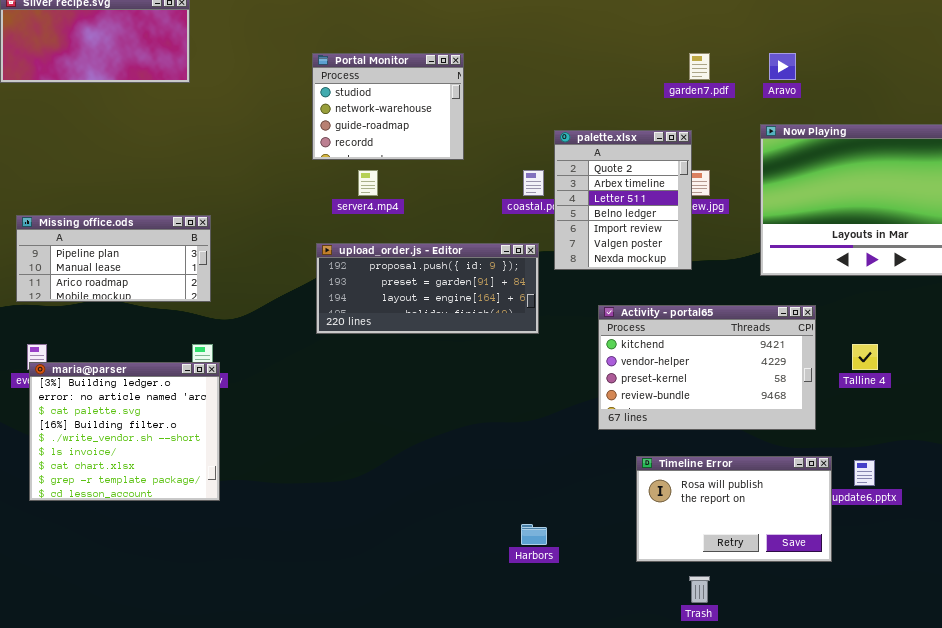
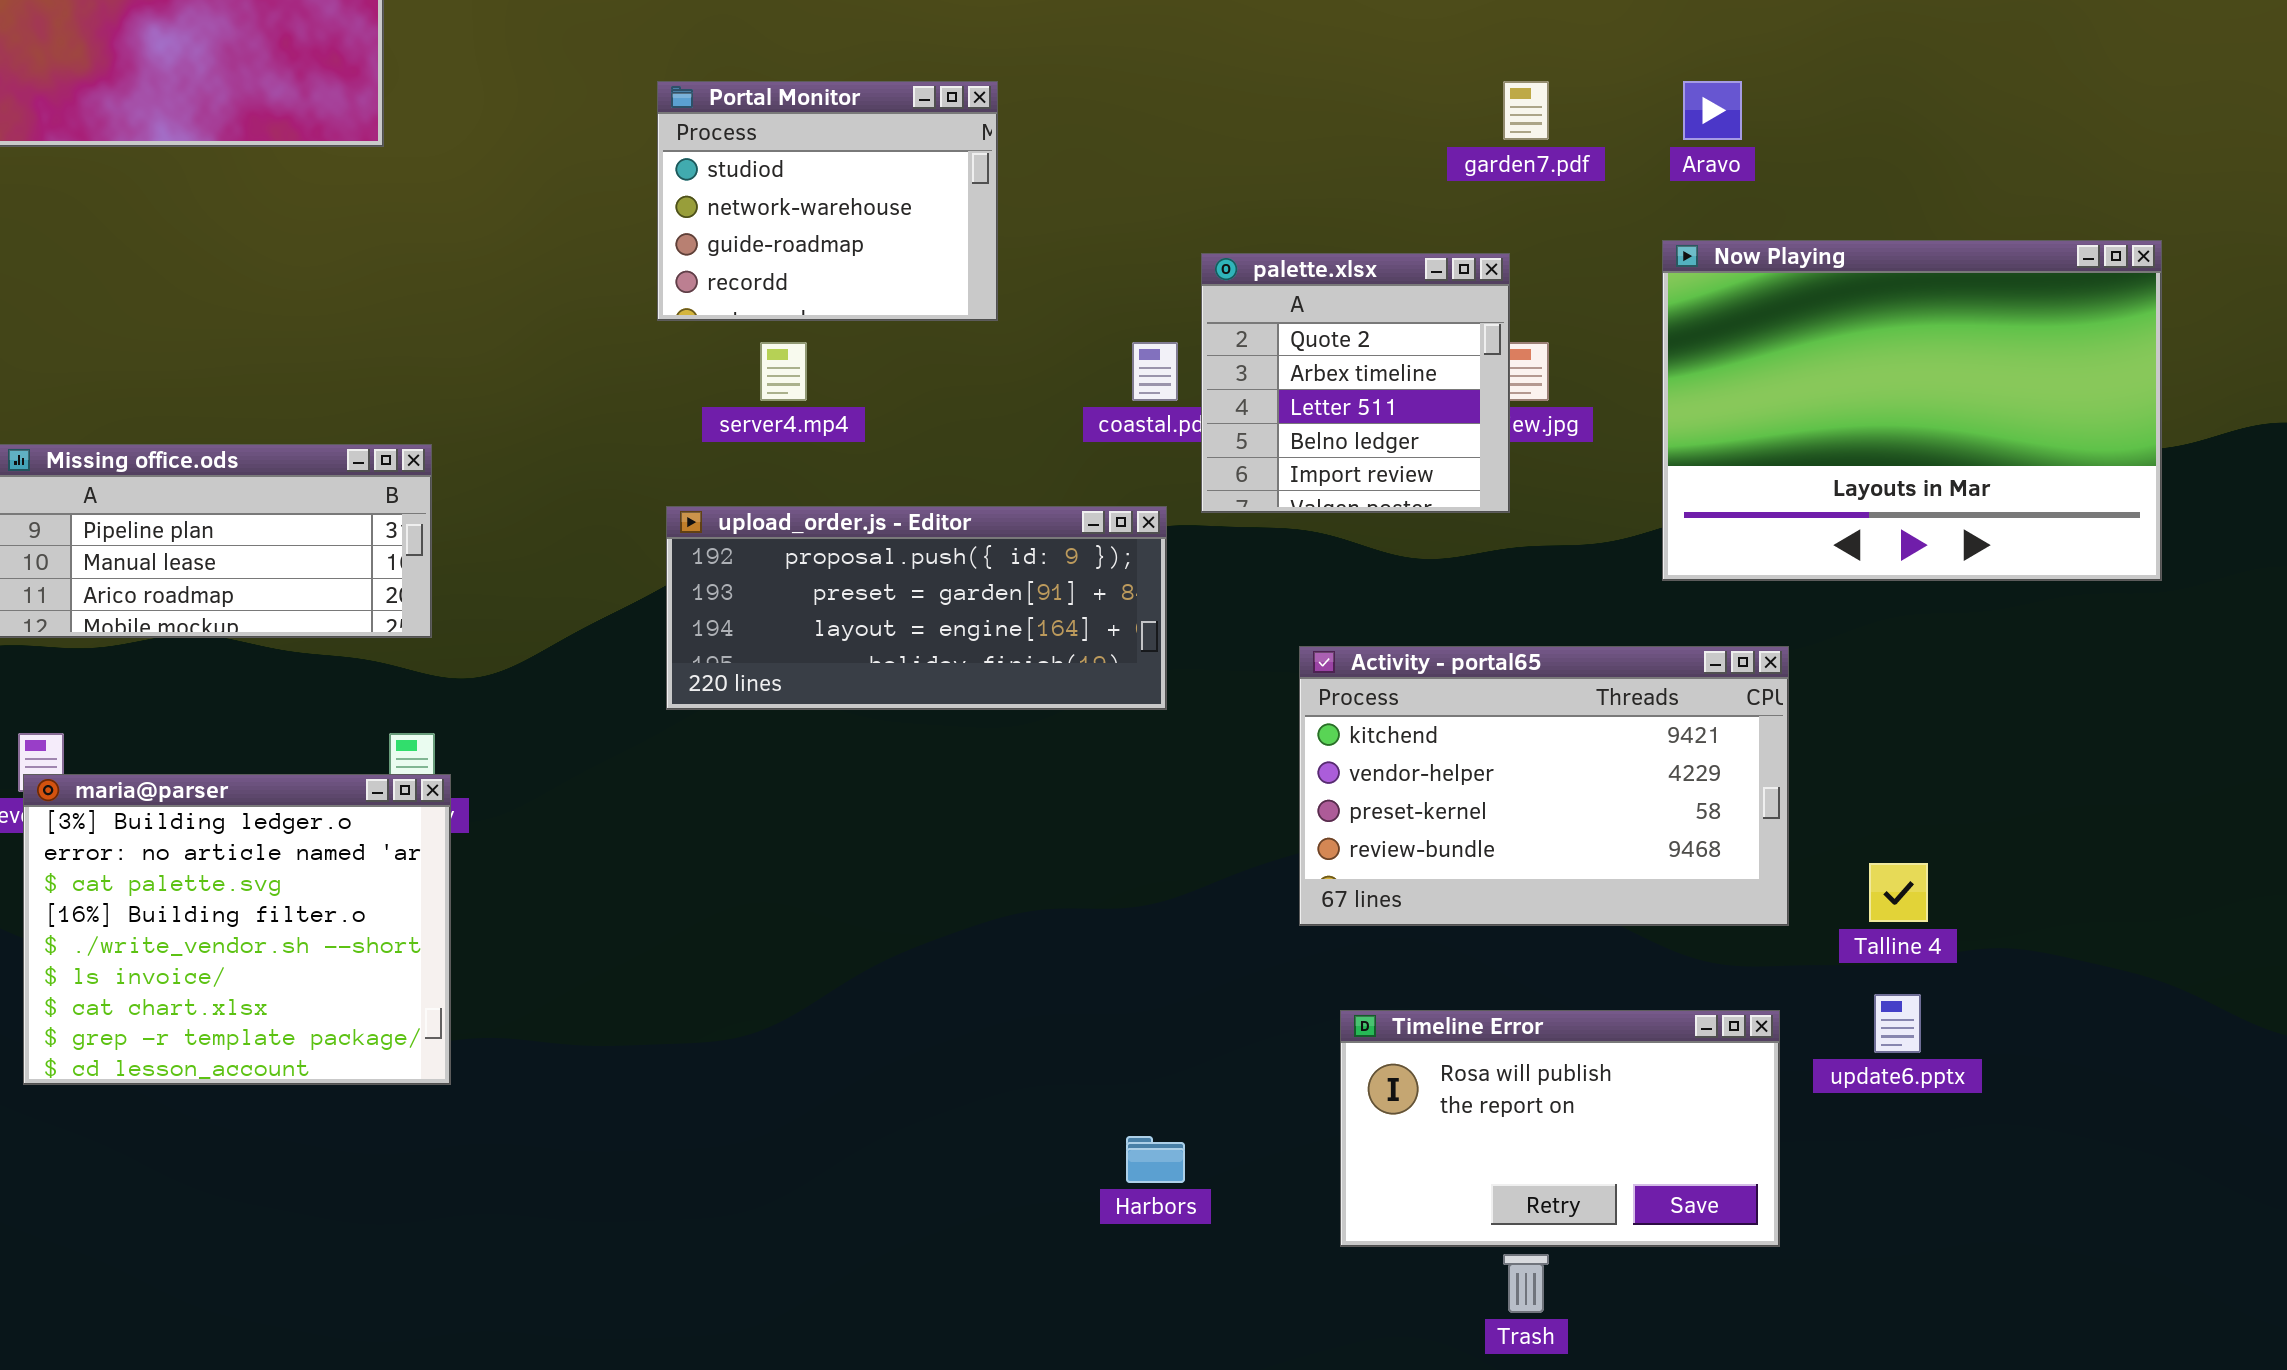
palette.xlsx: [554,130,692,270] -> [1201,253,1510,513], resized
Talline 4: [852,344,878,370] -> [1869,863,1928,922], moved
Timeline Error: [636,456,832,562] -> [1340,1010,1780,1247], moved

